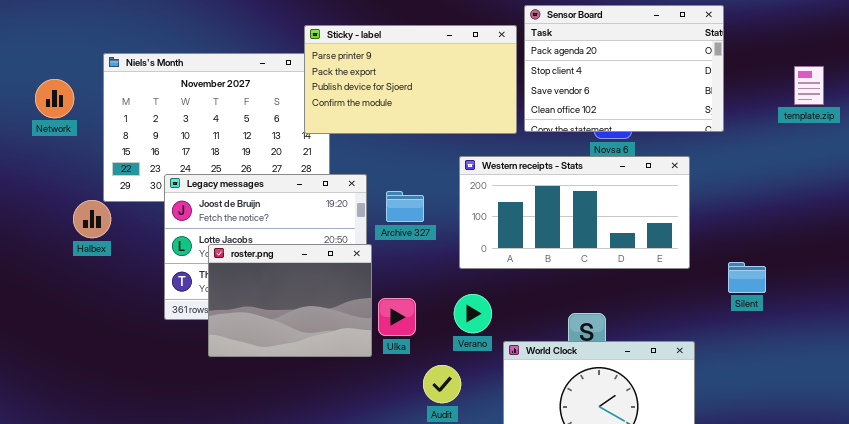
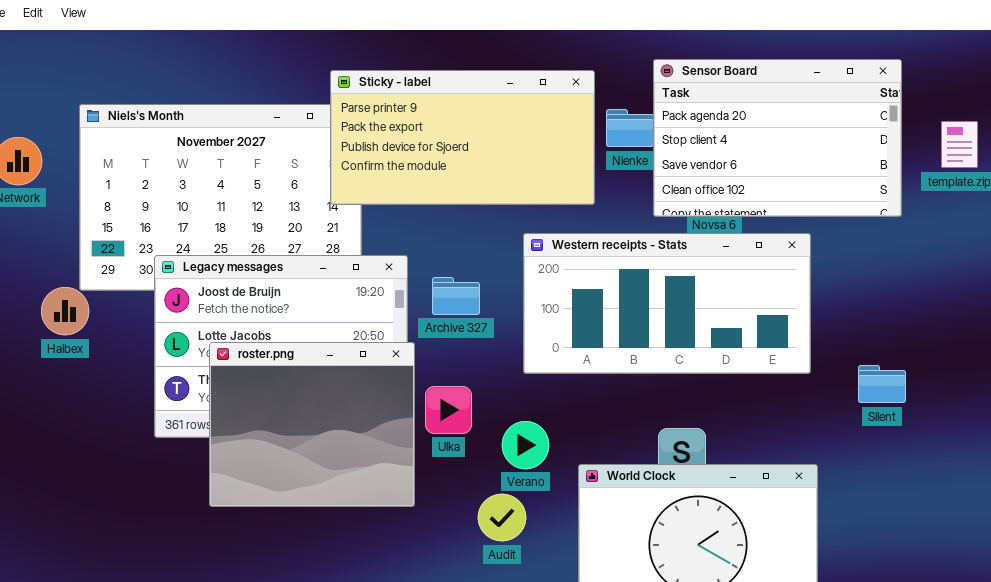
Sensor Board: [524,5,724,132] -> [653,59,902,217], moved
roster.png: [208,244,372,357] -> [209,342,415,507], resized
Verano: [454,294,492,333] -> [502,421,549,469], moved
Ulka: [378,298,416,336] -> [425,386,472,434], moved

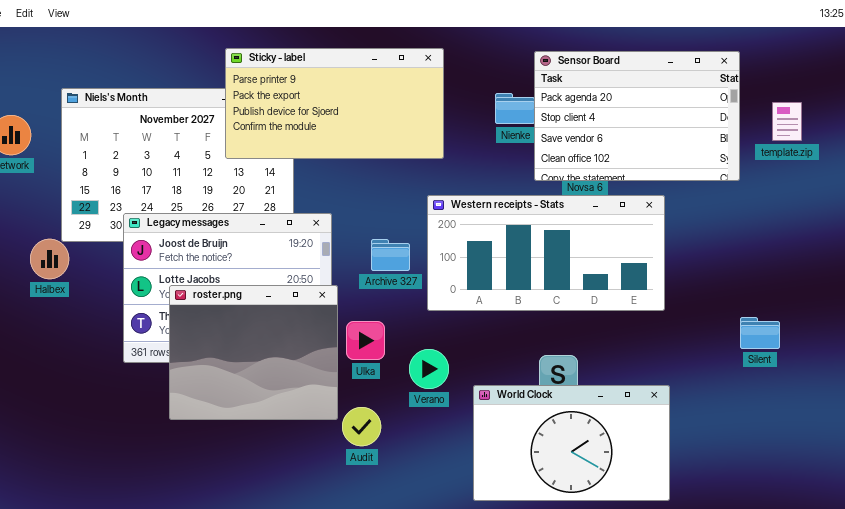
Sticky - label: [330,70,595,205] -> [225,48,444,159], moved
Archive 327: [432,277,480,315] -> [371,239,410,271], moved
Silent: [858,365,906,403] -> [740,317,780,349], moved
Audit: [478,494,526,541] -> [342,407,381,446], moved

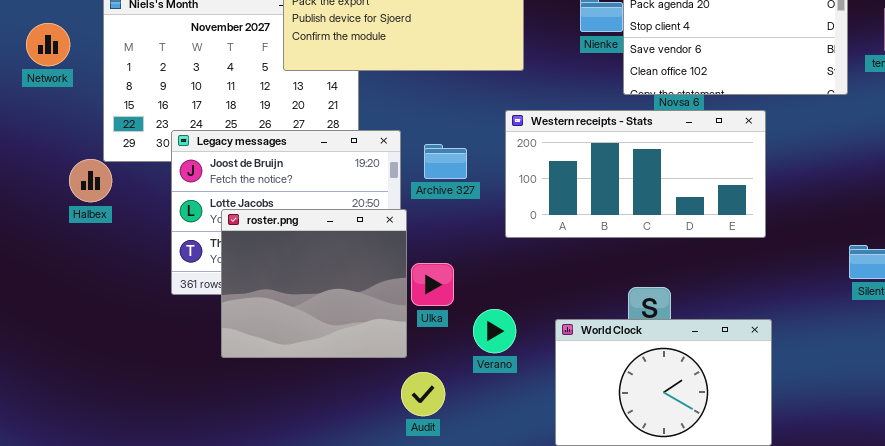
Archive 327: [371,239,410,271] -> [424,144,467,179], moved
Ulka: [346,321,385,360] -> [411,263,454,306], moved
Verano: [409,349,449,389] -> [473,309,516,353], moved
Audit: [342,407,381,446] -> [401,372,445,416], moved

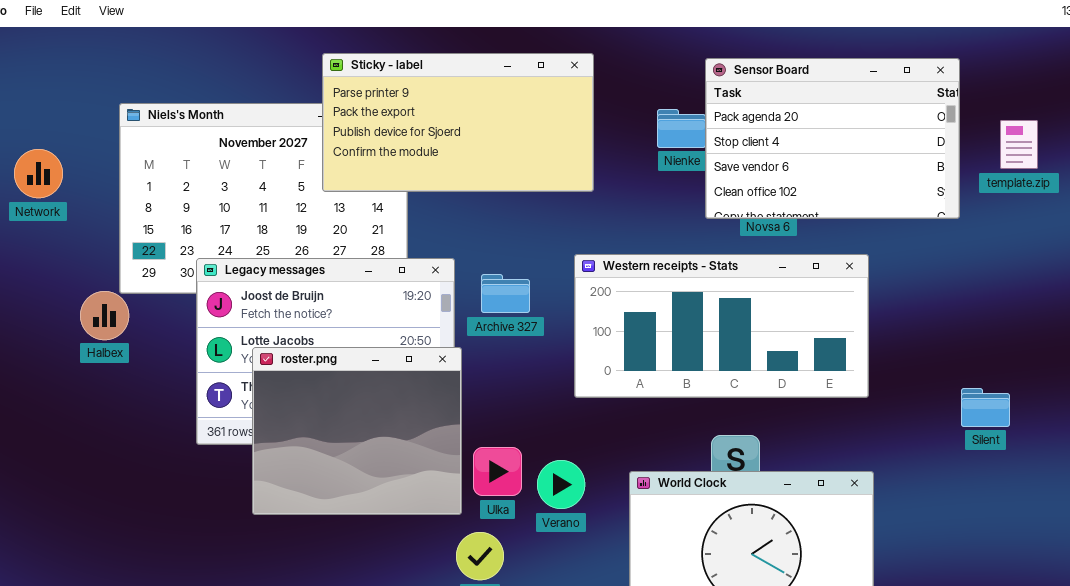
Network: [26,23,70,66] -> [14,149,63,198], moved
Western receipts - Stats: [505,110,766,238] -> [574,254,869,398], moved
Ulka: [411,263,454,306] -> [473,447,522,496], moved

